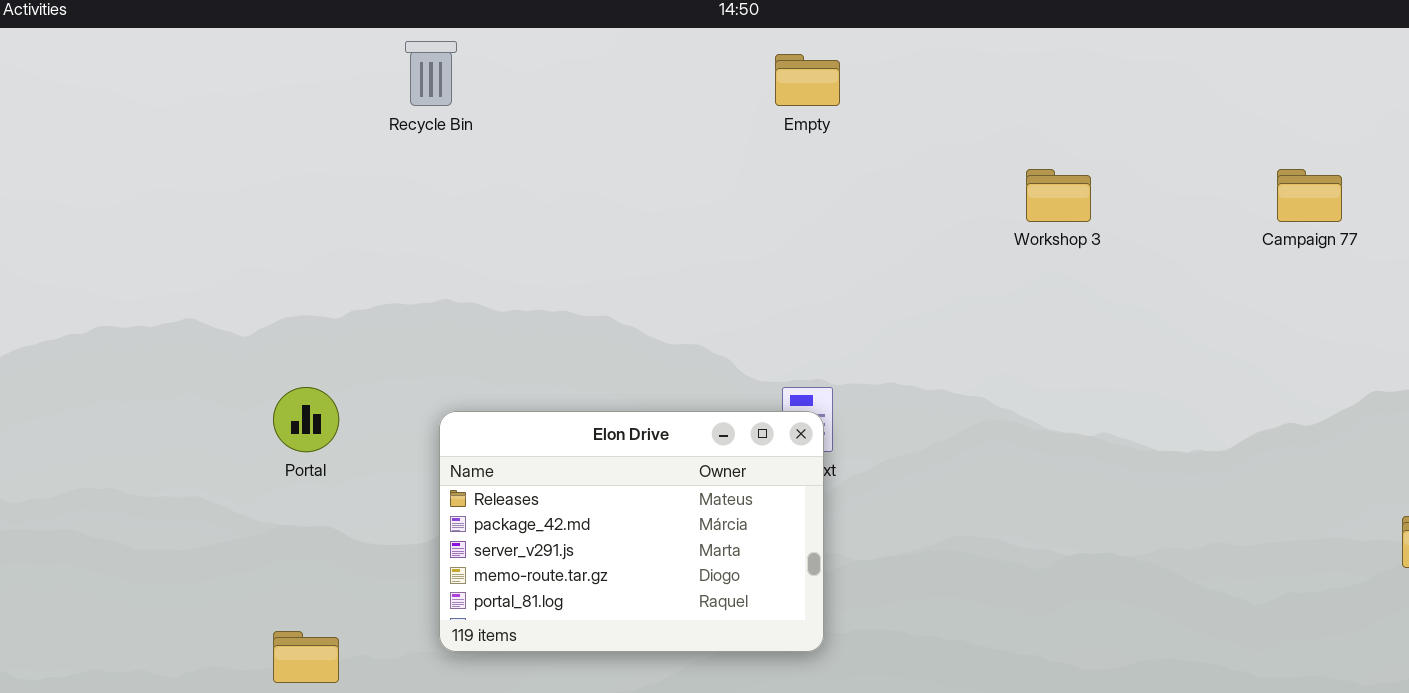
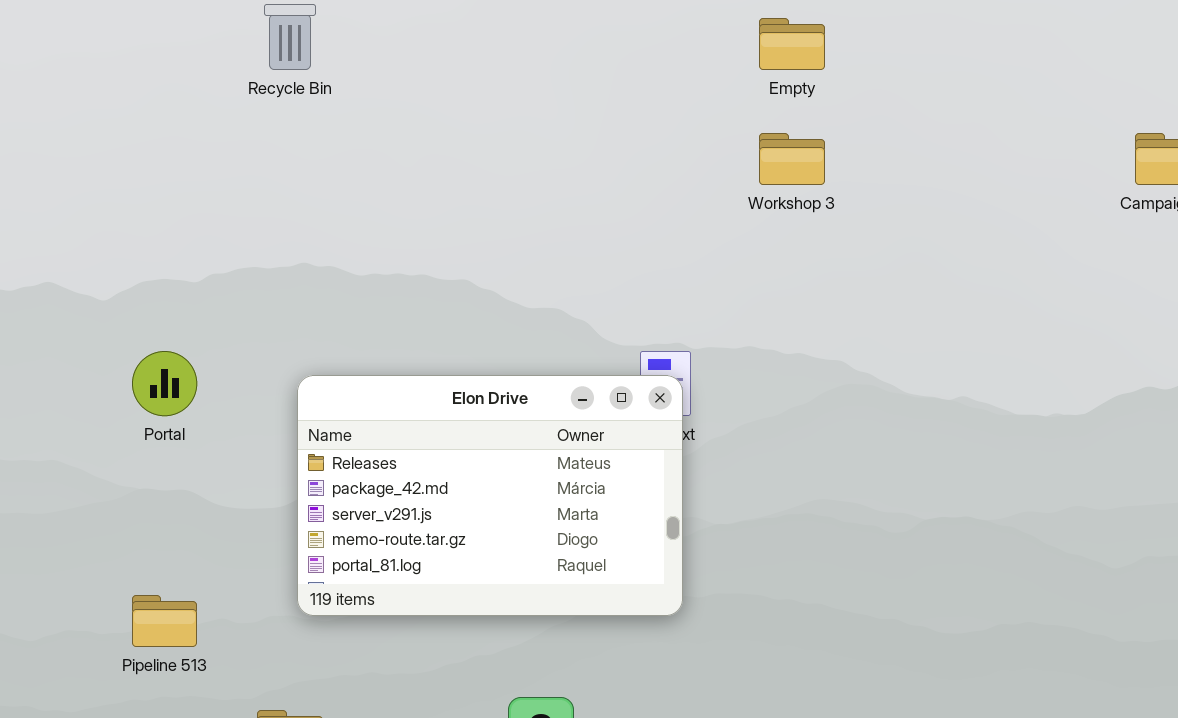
Empty: [775,54,840,106] -> [759,18,825,70], moved
Workshop 3: [1026,169,1091,222] -> [759,133,825,185], moved

